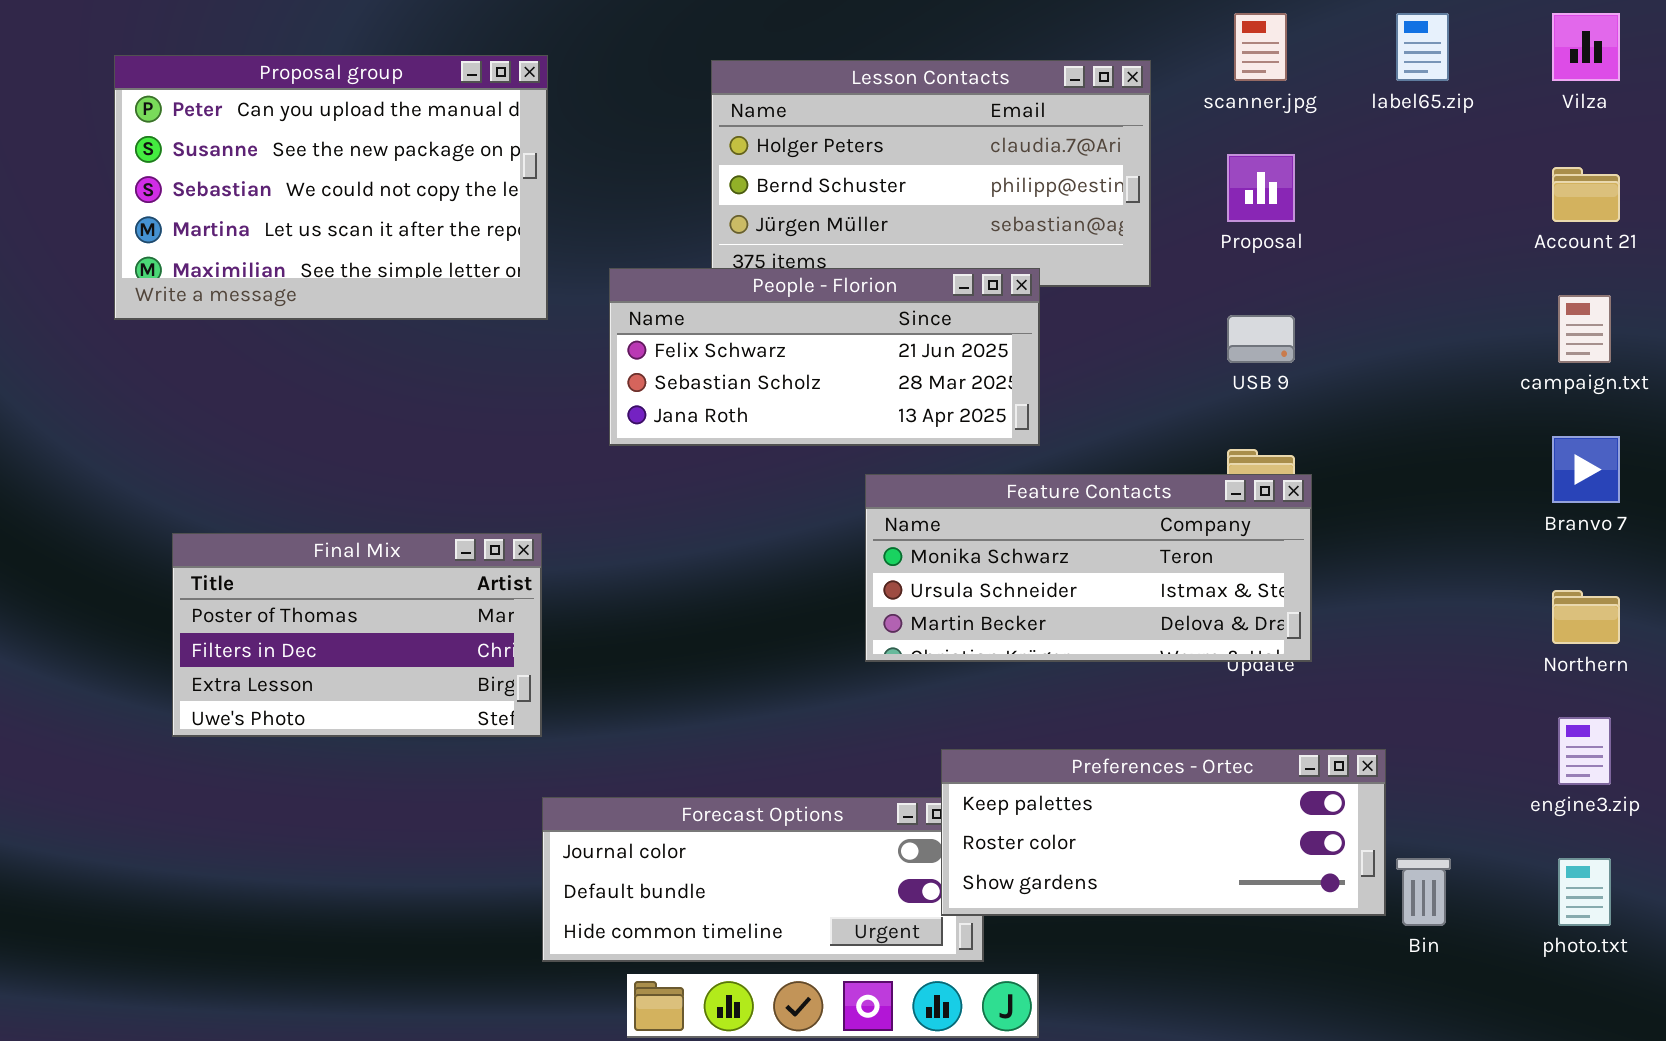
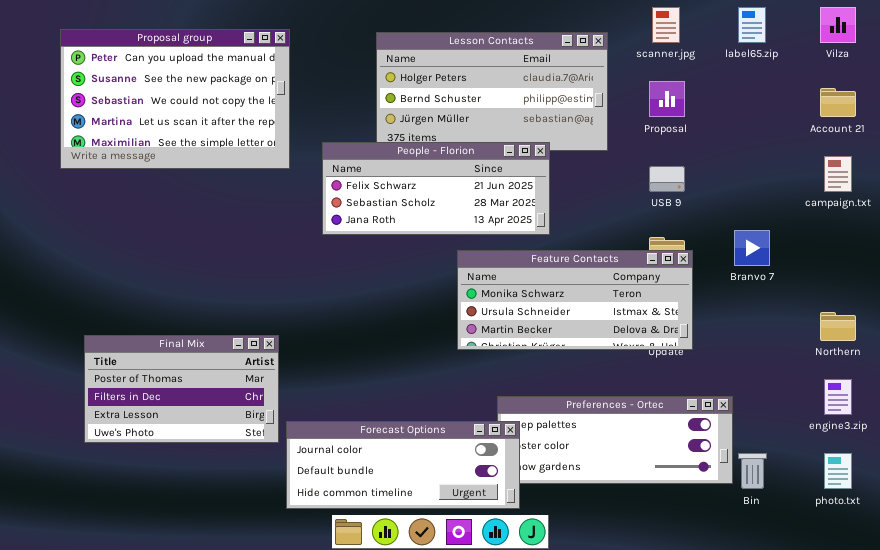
Branvo 7: [1552,436,1620,503] -> [734,230,770,266], moved
Final Mix: [172,533,542,737] -> [84,335,279,443], moved
Forecast Options: [542,797,984,962] -> [286,421,520,509], raised

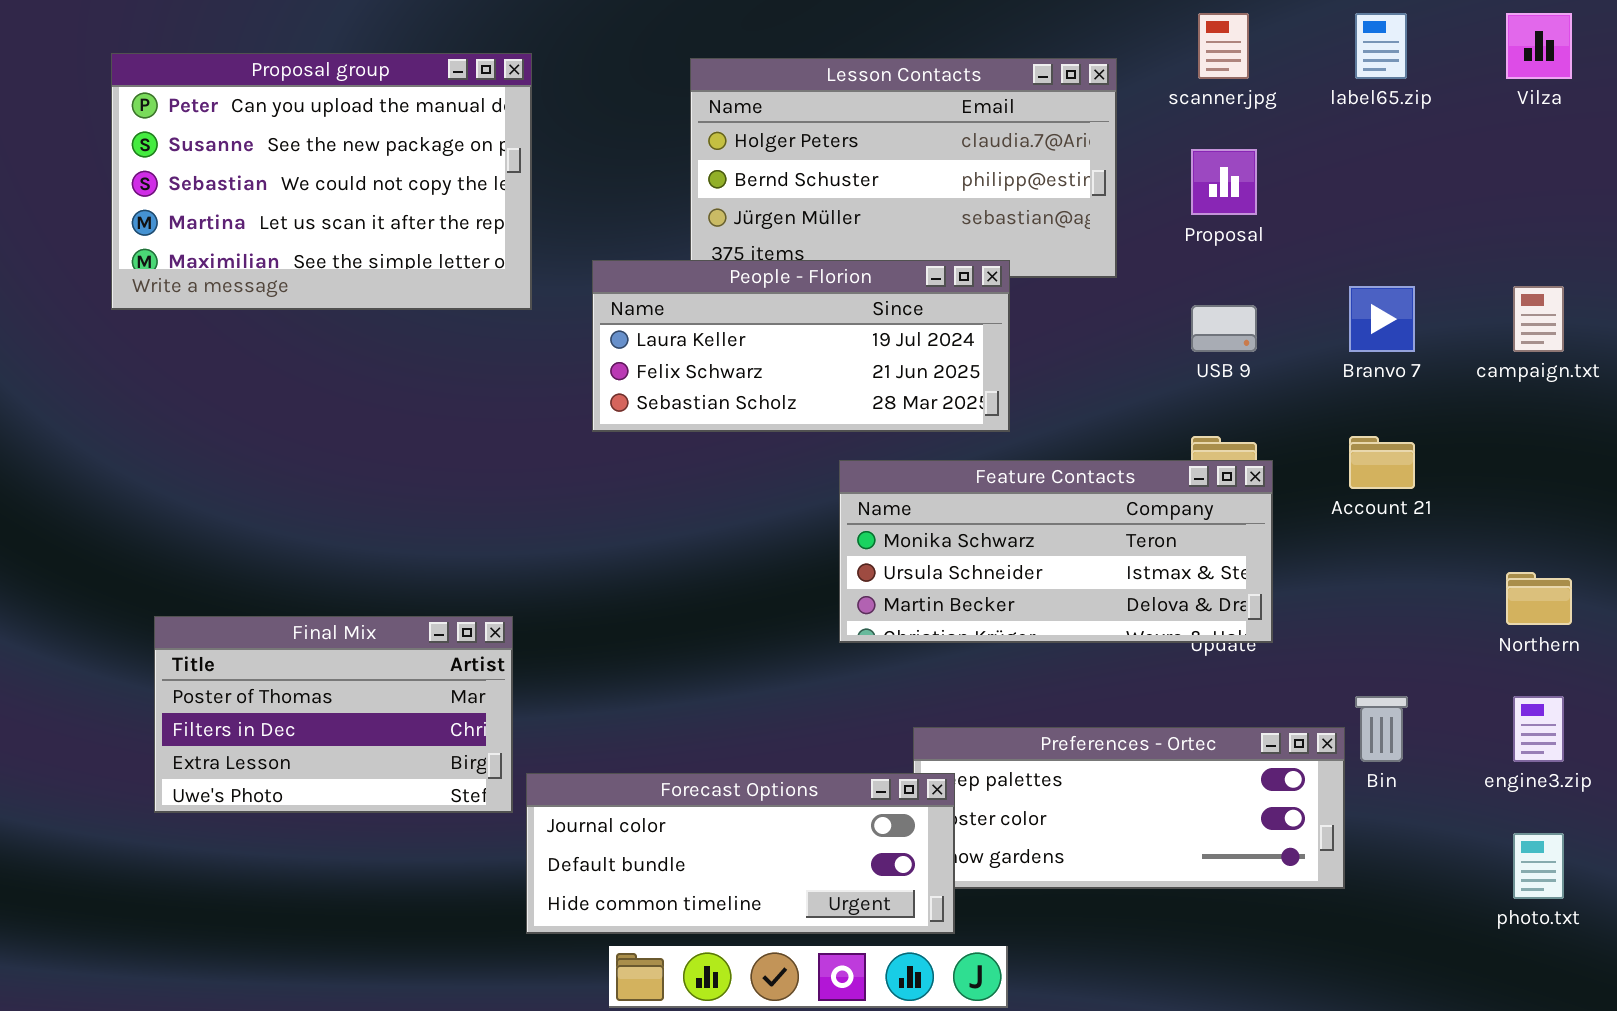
Account 21: [820,88,856,117] -> [1349,436,1415,489], moved
People - Florion: [322,142,550,235] -> [592,260,1010,432], scrolled up 1 row
Branvo 7: [734,230,770,266] -> [1349,286,1415,352], moved
Bin: [738,453,767,489] -> [1355,696,1408,762], moved

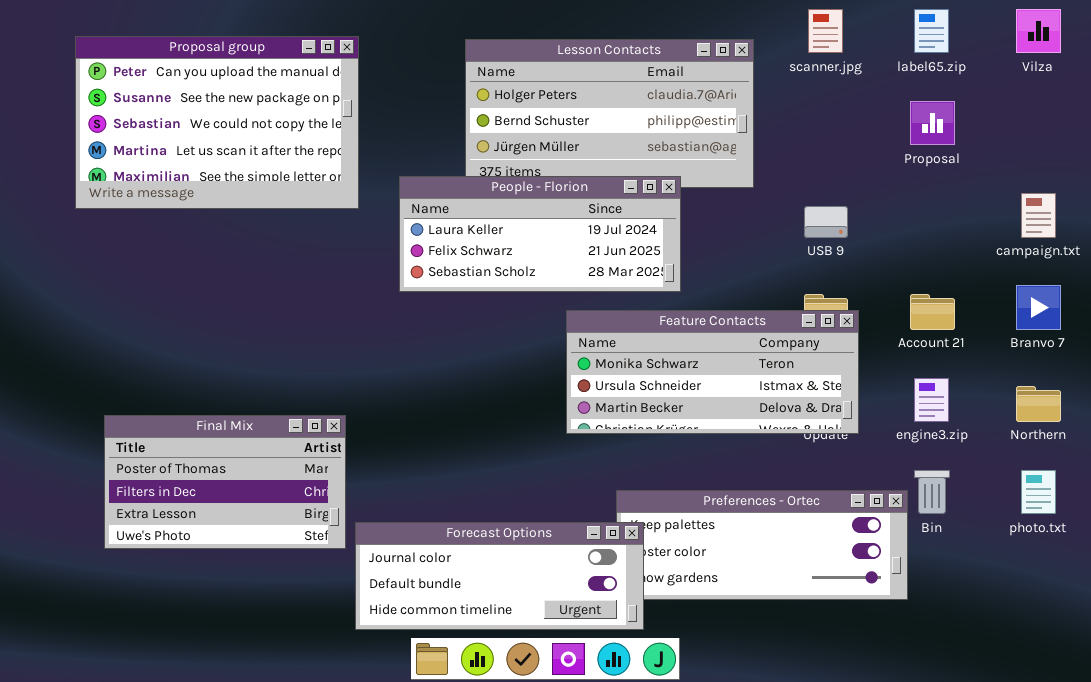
Proposal: [1191,149,1257,215] -> [910,101,955,145], moved
Branvo 7: [1349,286,1415,352] -> [1016,285,1061,330], moved
engine3.zip: [1513,696,1564,762] -> [914,378,949,422], moved
photo.txt: [1513,833,1564,899] -> [1021,470,1056,514], moved

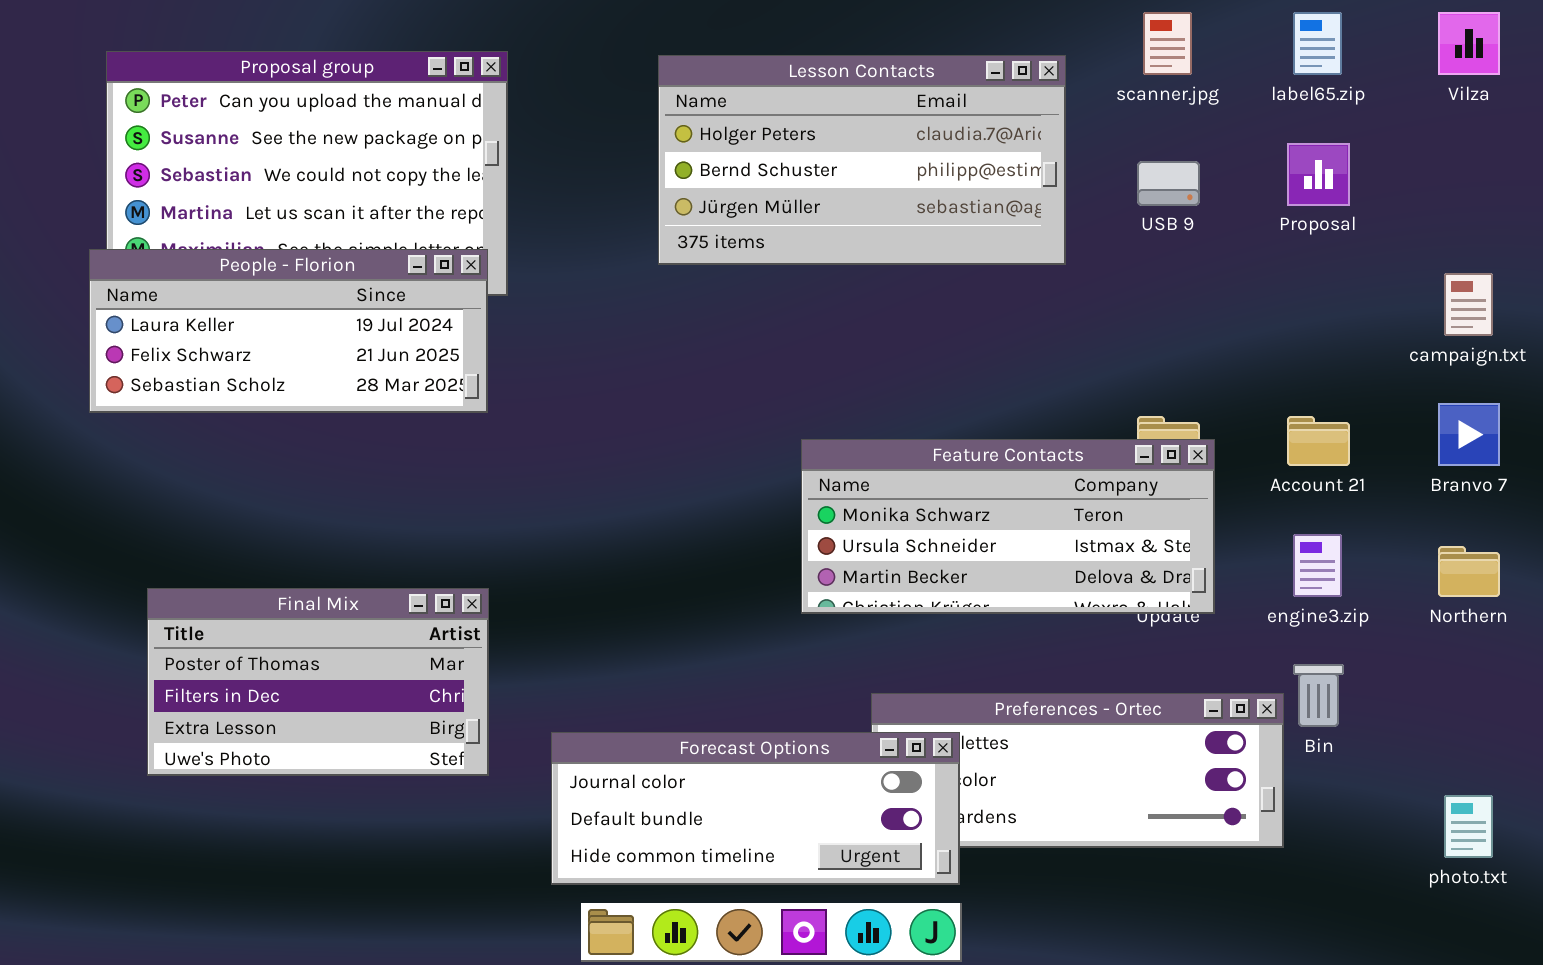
People - Florion: [399,176,681,292] -> [89,249,488,413], moved
USB 9: [804,206,848,238] -> [1137,161,1200,206], moved
photo.txt: [1021,470,1056,514] -> [1444,795,1493,858], moved
Forecast Options: [355,522,644,630] -> [551,732,960,885], moved

